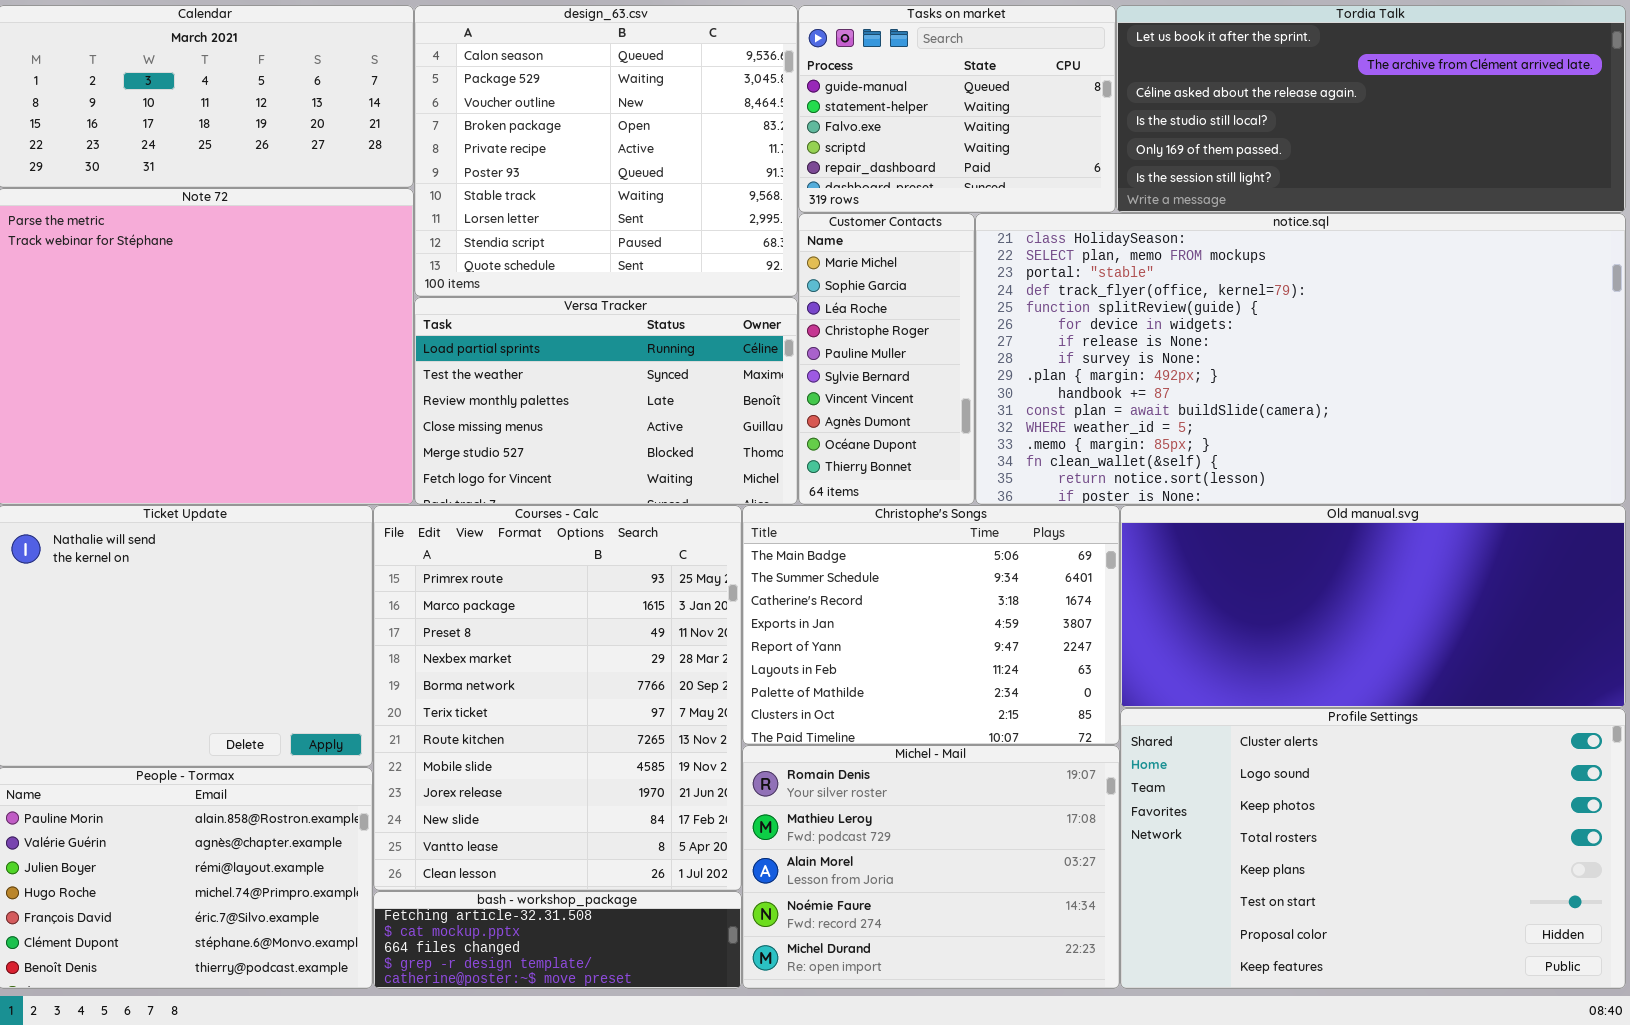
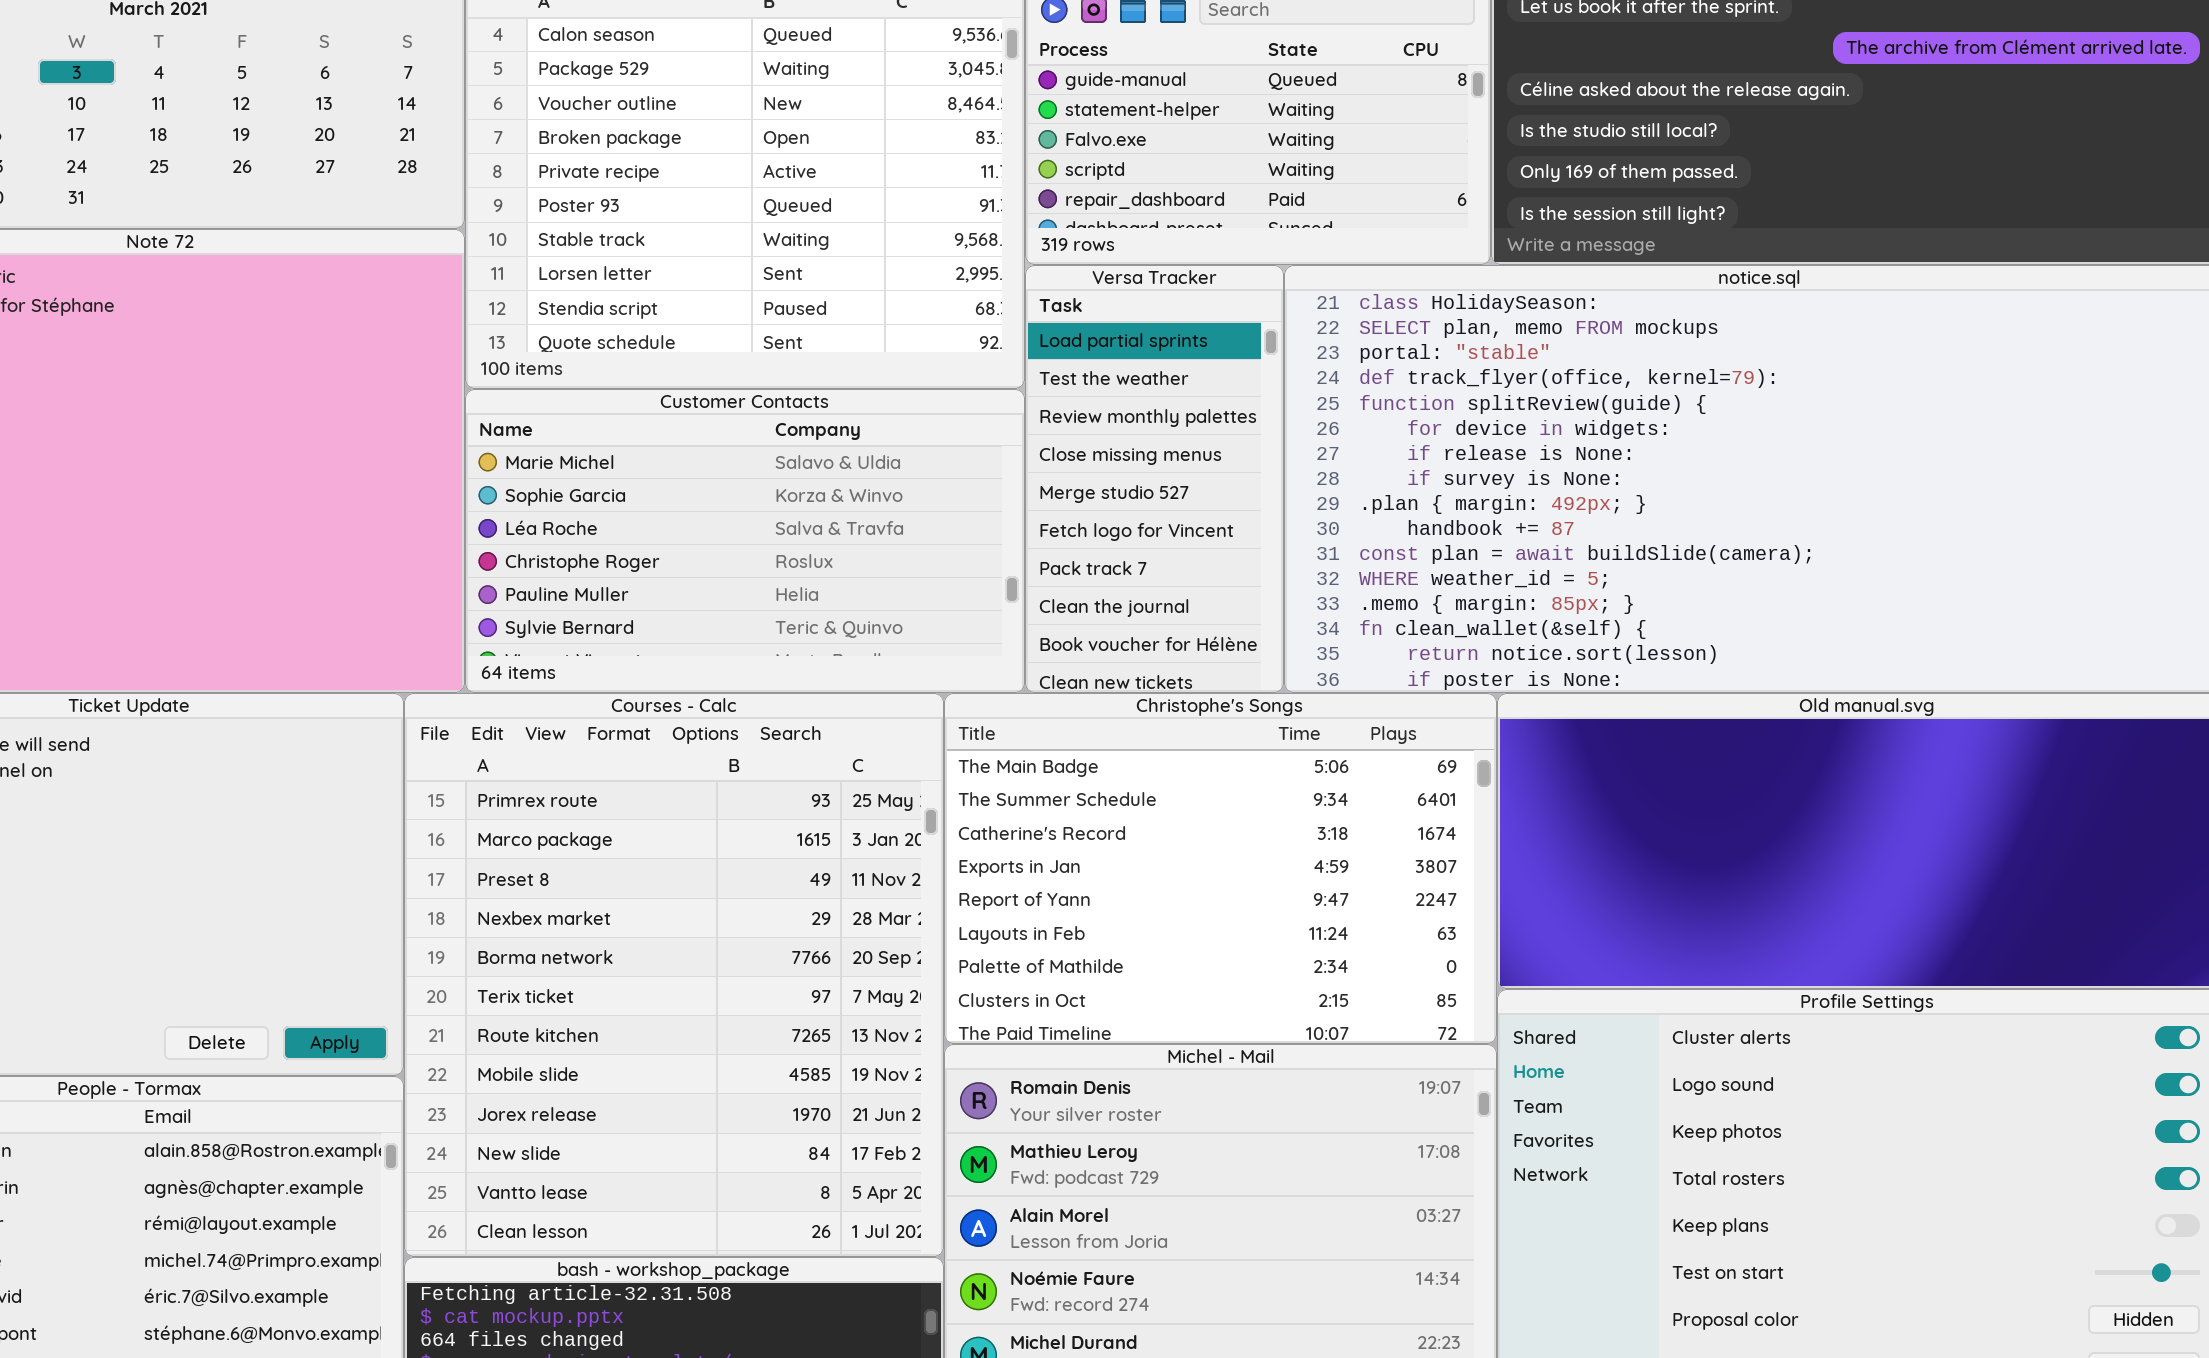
Customer Contacts: [798,213,975,505] -> [465,389,1025,693], moved, resized
Versa Tracker: [414,297,798,505] -> [1025,265,1284,693], moved, resized

